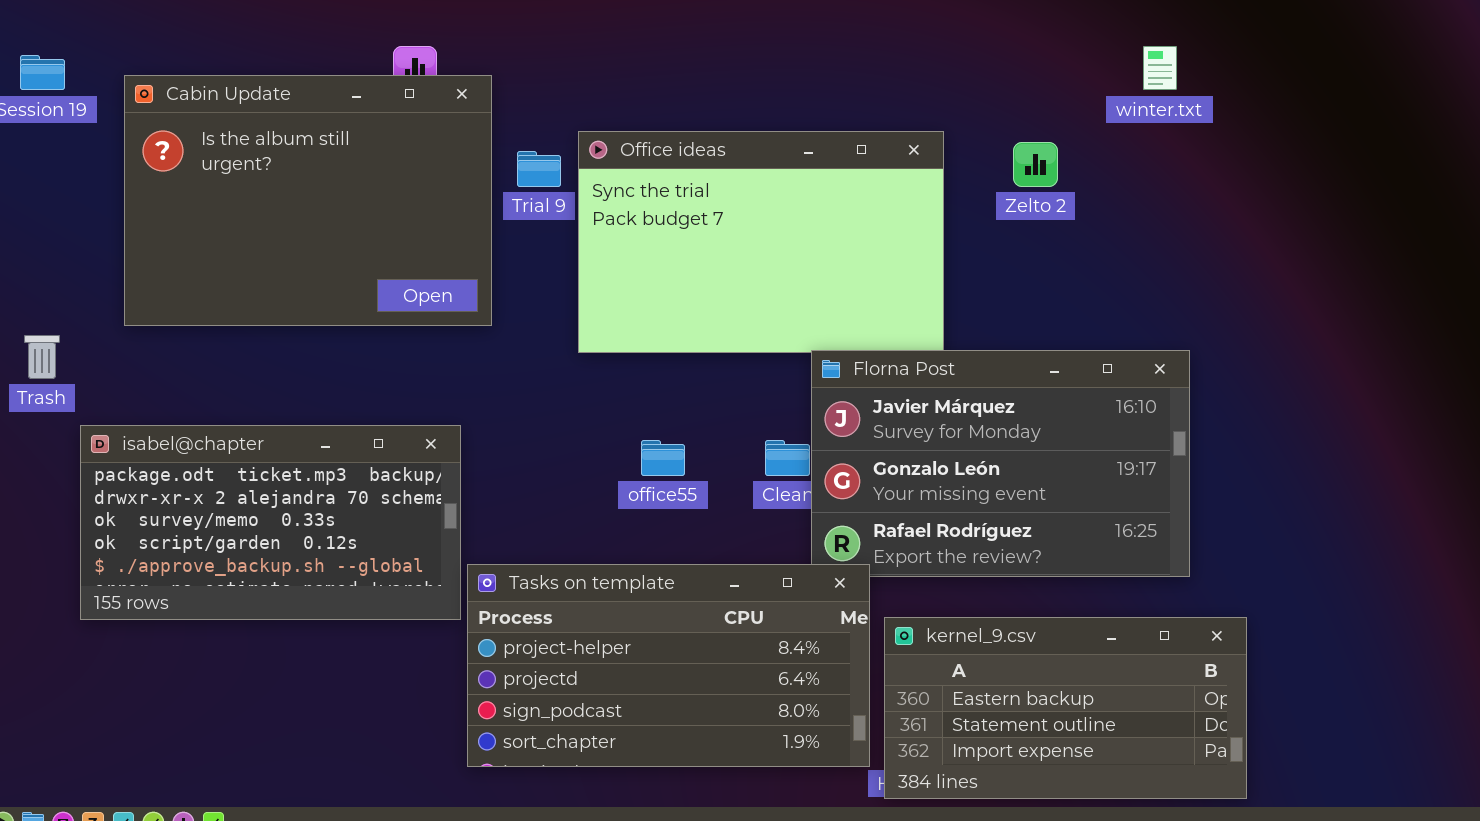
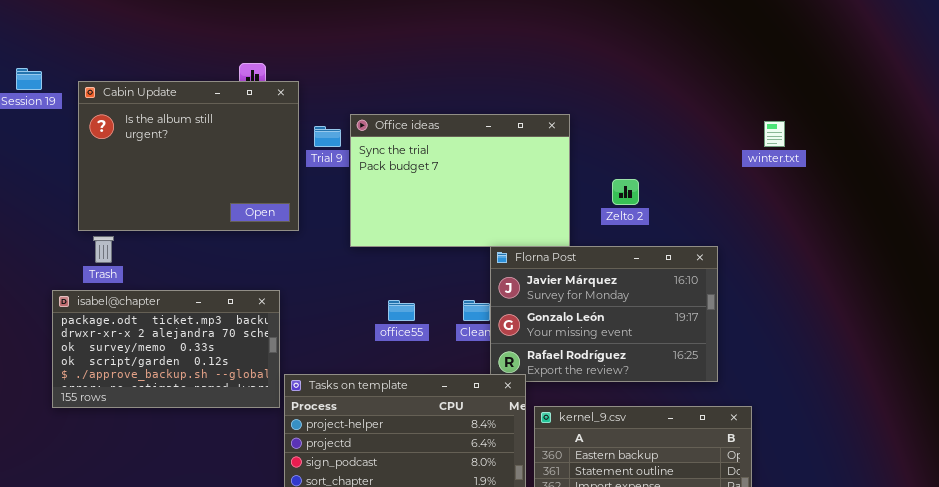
winter.txt: [1143,46,1177,90] -> [764,121,785,147], moved
Zelto 2: [1013,142,1058,187] -> [612,179,639,205], moved
Trash: [24,335,60,379] -> [93,236,114,263], moved

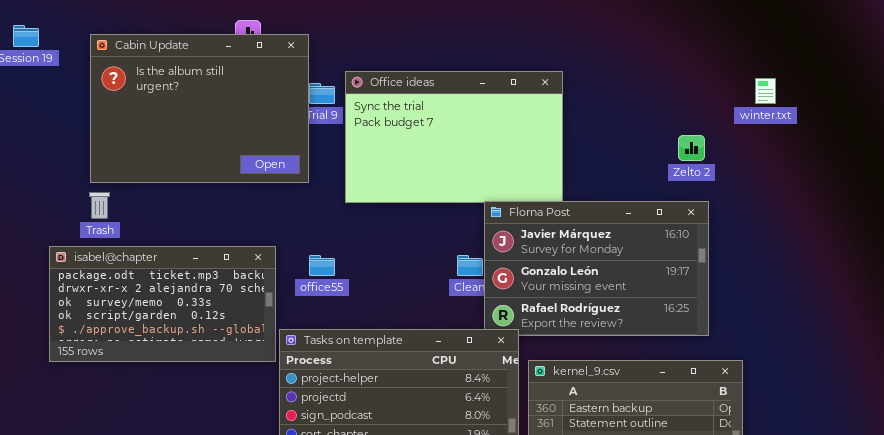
Cabin Update: [78,81,299,231] -> [90,34,309,183], moved
Zelto 2: [612,179,639,205] -> [678,135,705,161], moved
office55: [388,300,415,321] -> [309,255,335,276], moved

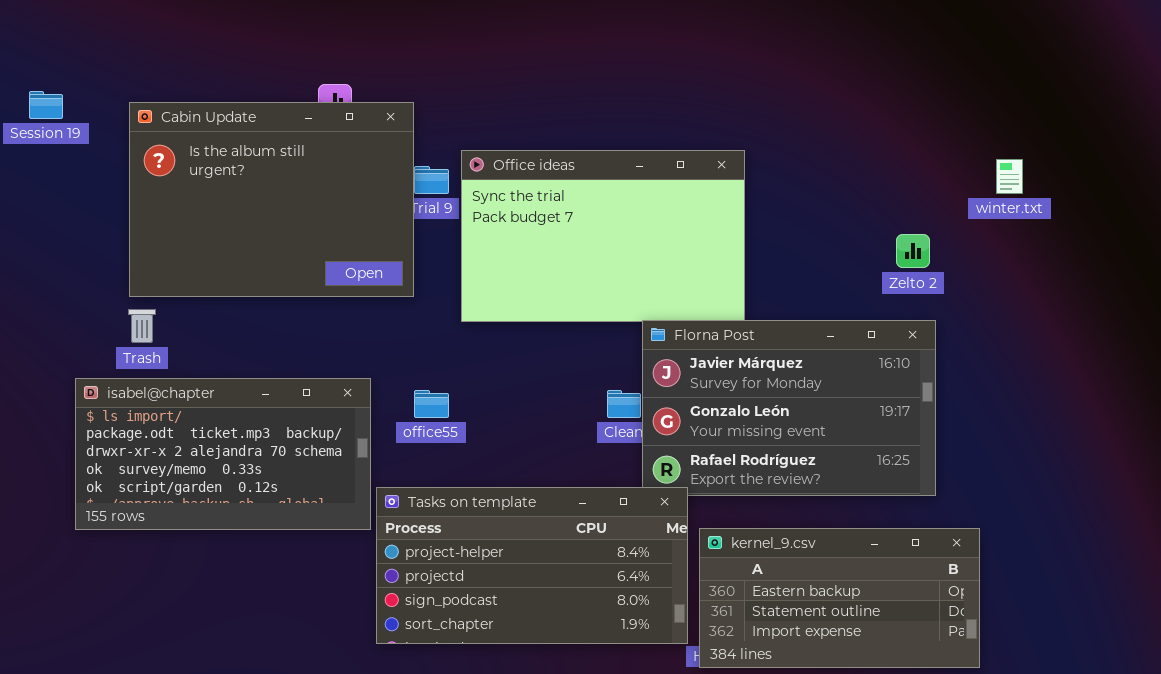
isabel@chapter: [49,246,276,362] -> [75,378,371,530], scrolled up 1 row

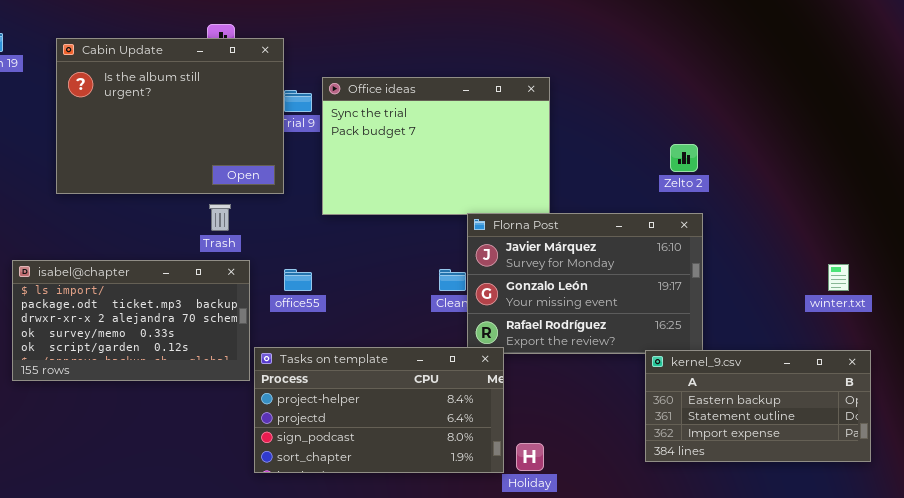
winter.txt: [996,159,1023,194] -> [828,264,849,291], moved
Trash: [128,309,156,343] -> [209,204,231,231], moved
kernel_9.csv: [699,528,980,668] -> [645,350,871,462], moved

